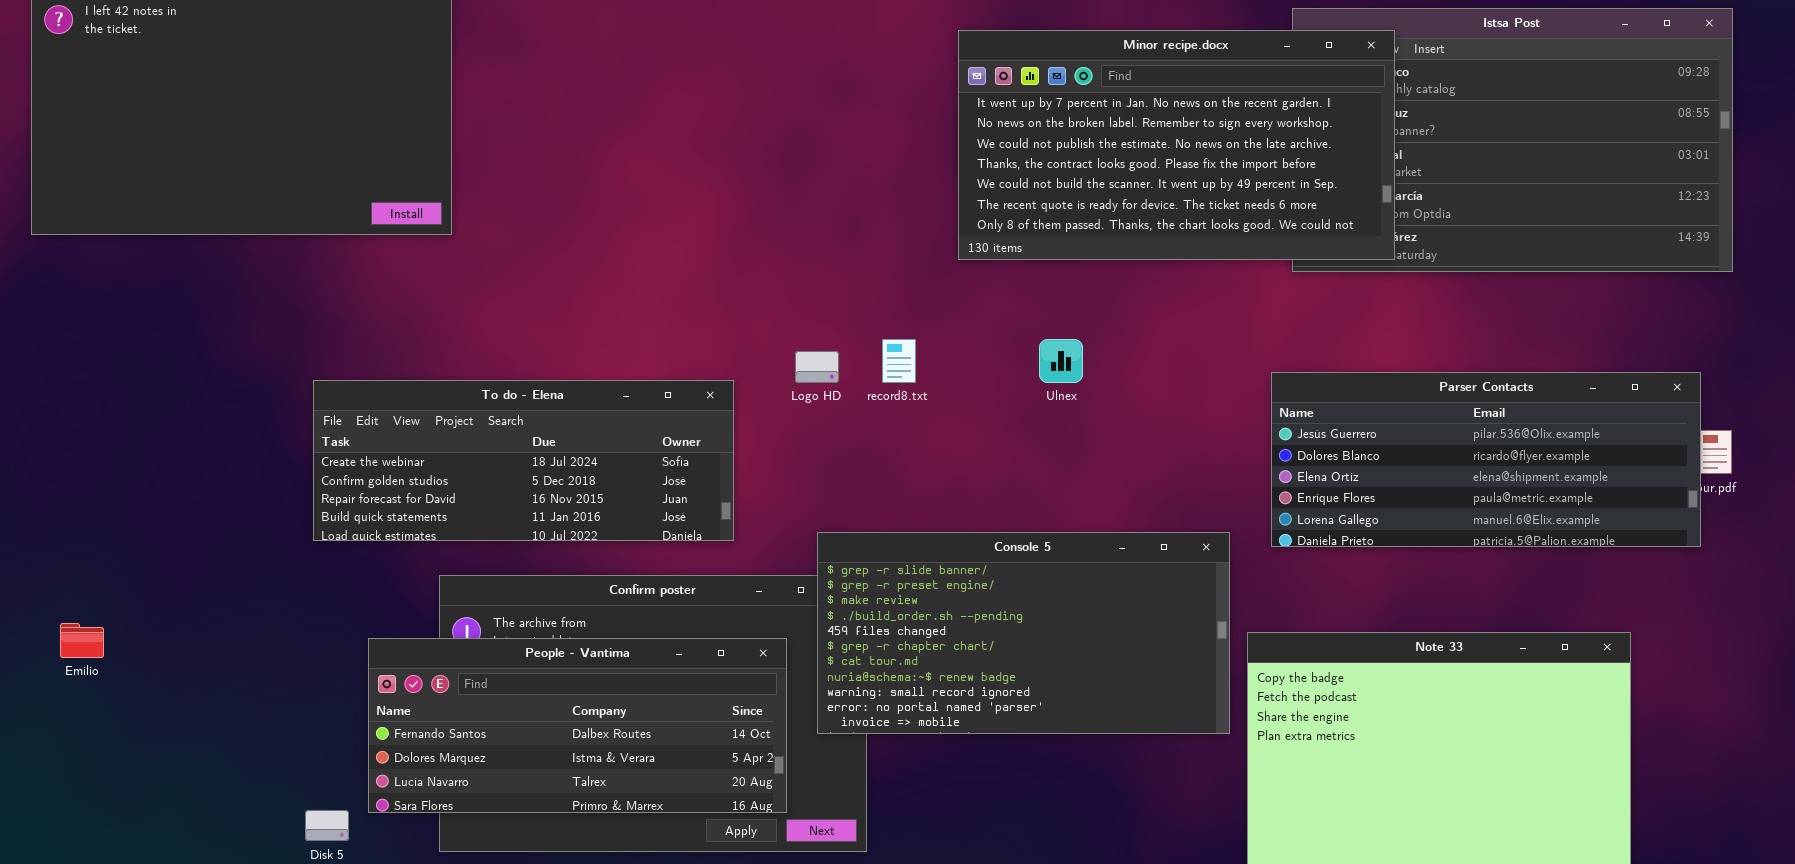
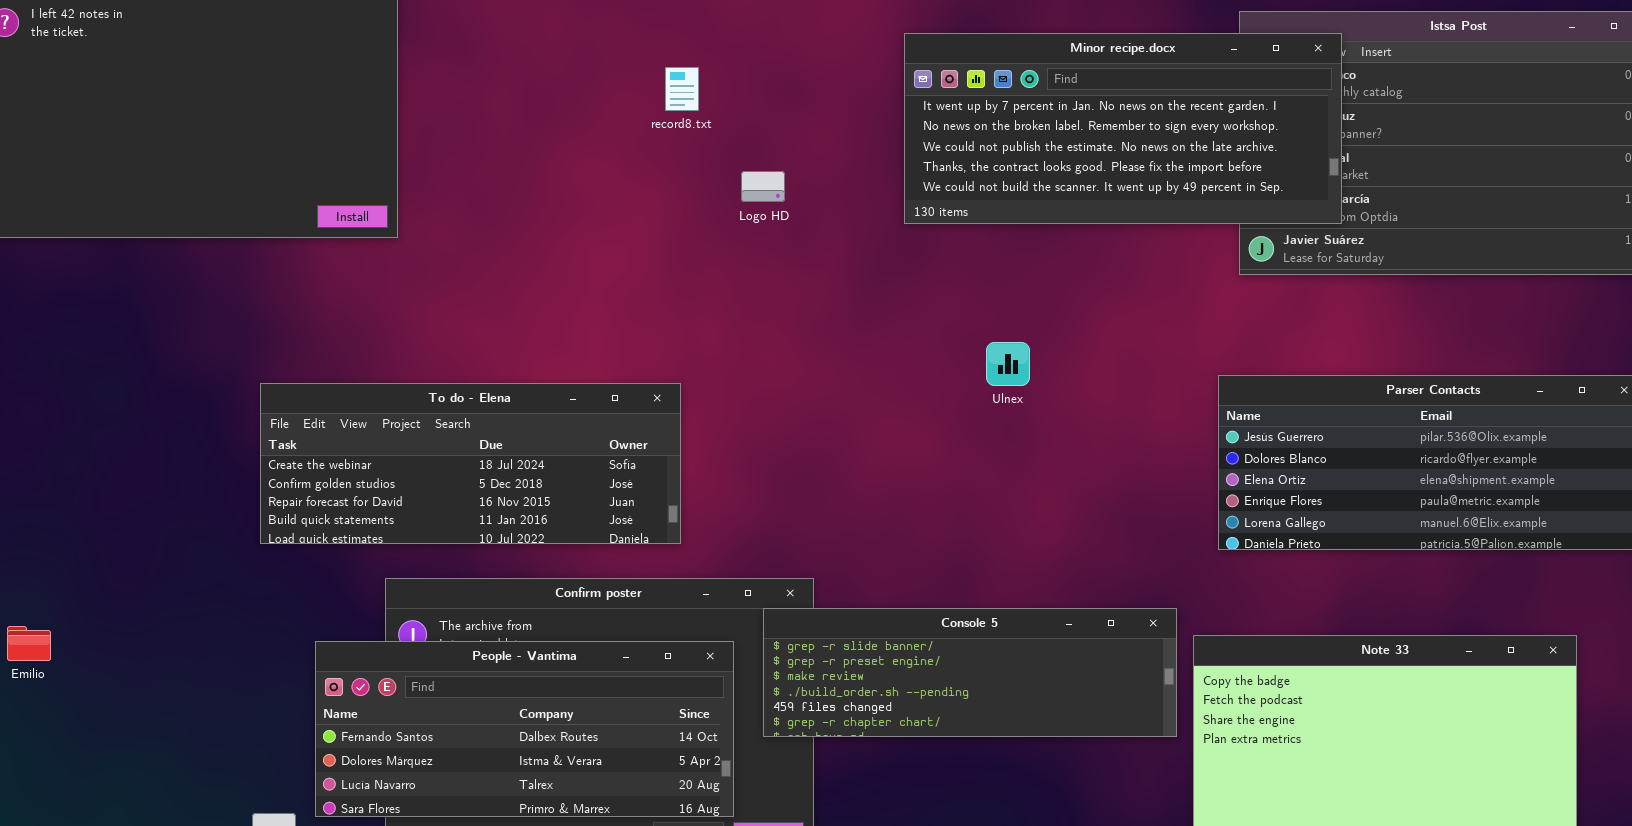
Minor recipe.docx: [958,30,1395,260] -> [904,33,1342,224], resized
record8.txt: [882,339,916,383] -> [665,67,699,111], moved
Logo HD: [795,351,839,383] -> [741,171,785,202], moved
Console 5: [817,532,1230,734] -> [763,608,1177,737], resized

